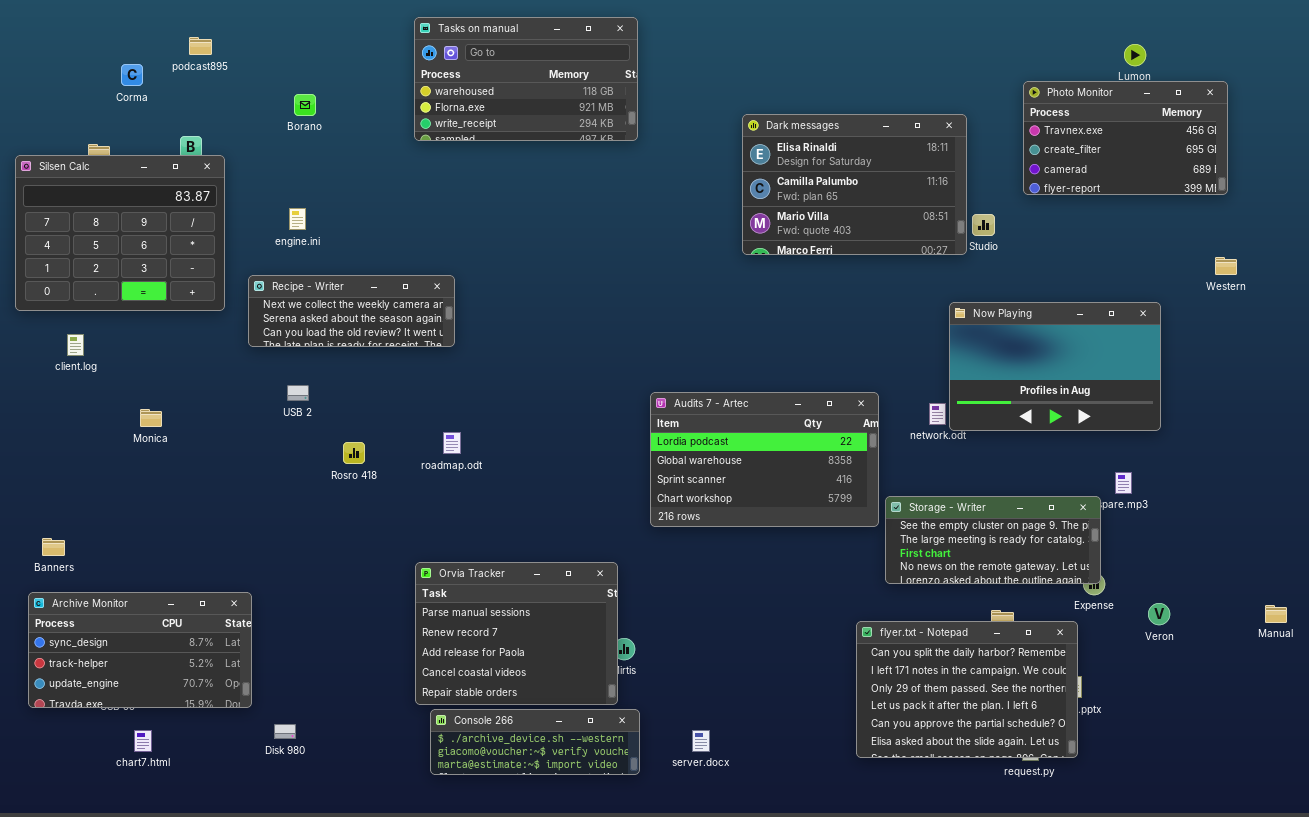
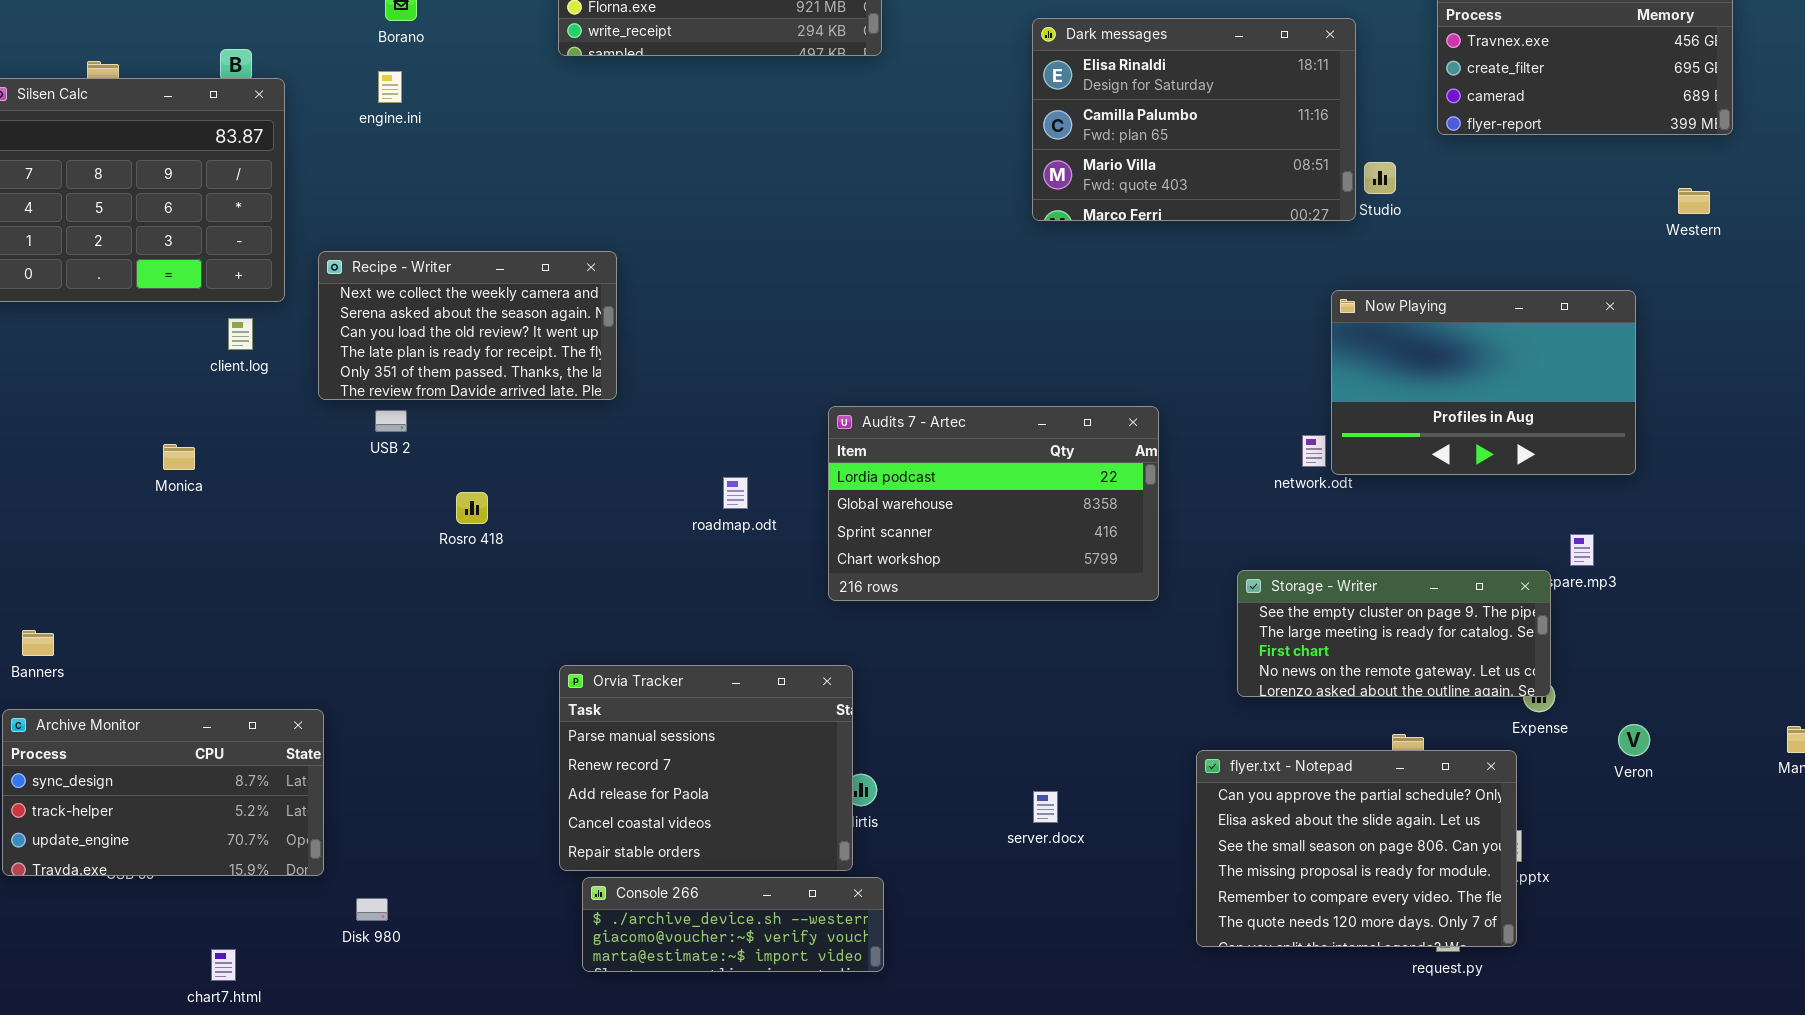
engine.ini: [289,208,306,230] -> [378,71,402,103], moved
Western: [1215,257,1237,275] -> [1678,188,1710,214], moved
Recipe - Writer: [248,275,455,347] -> [318,251,617,400], resized
client.log: [67,334,84,356] -> [228,318,253,350], moved
Audits 7 - Artec: [650,392,879,527] -> [828,406,1159,601], moved
roadmap.odt: [443,432,461,454] -> [723,477,748,509], moved
flyer.txt - Notepad: [856,621,1078,758] -> [1196,750,1517,947], scrolled down 4 rows
chart7.html: [134,730,152,752] -> [211,949,236,981], moved
server.docx: [692,730,710,752] -> [1033,791,1058,823], moved

